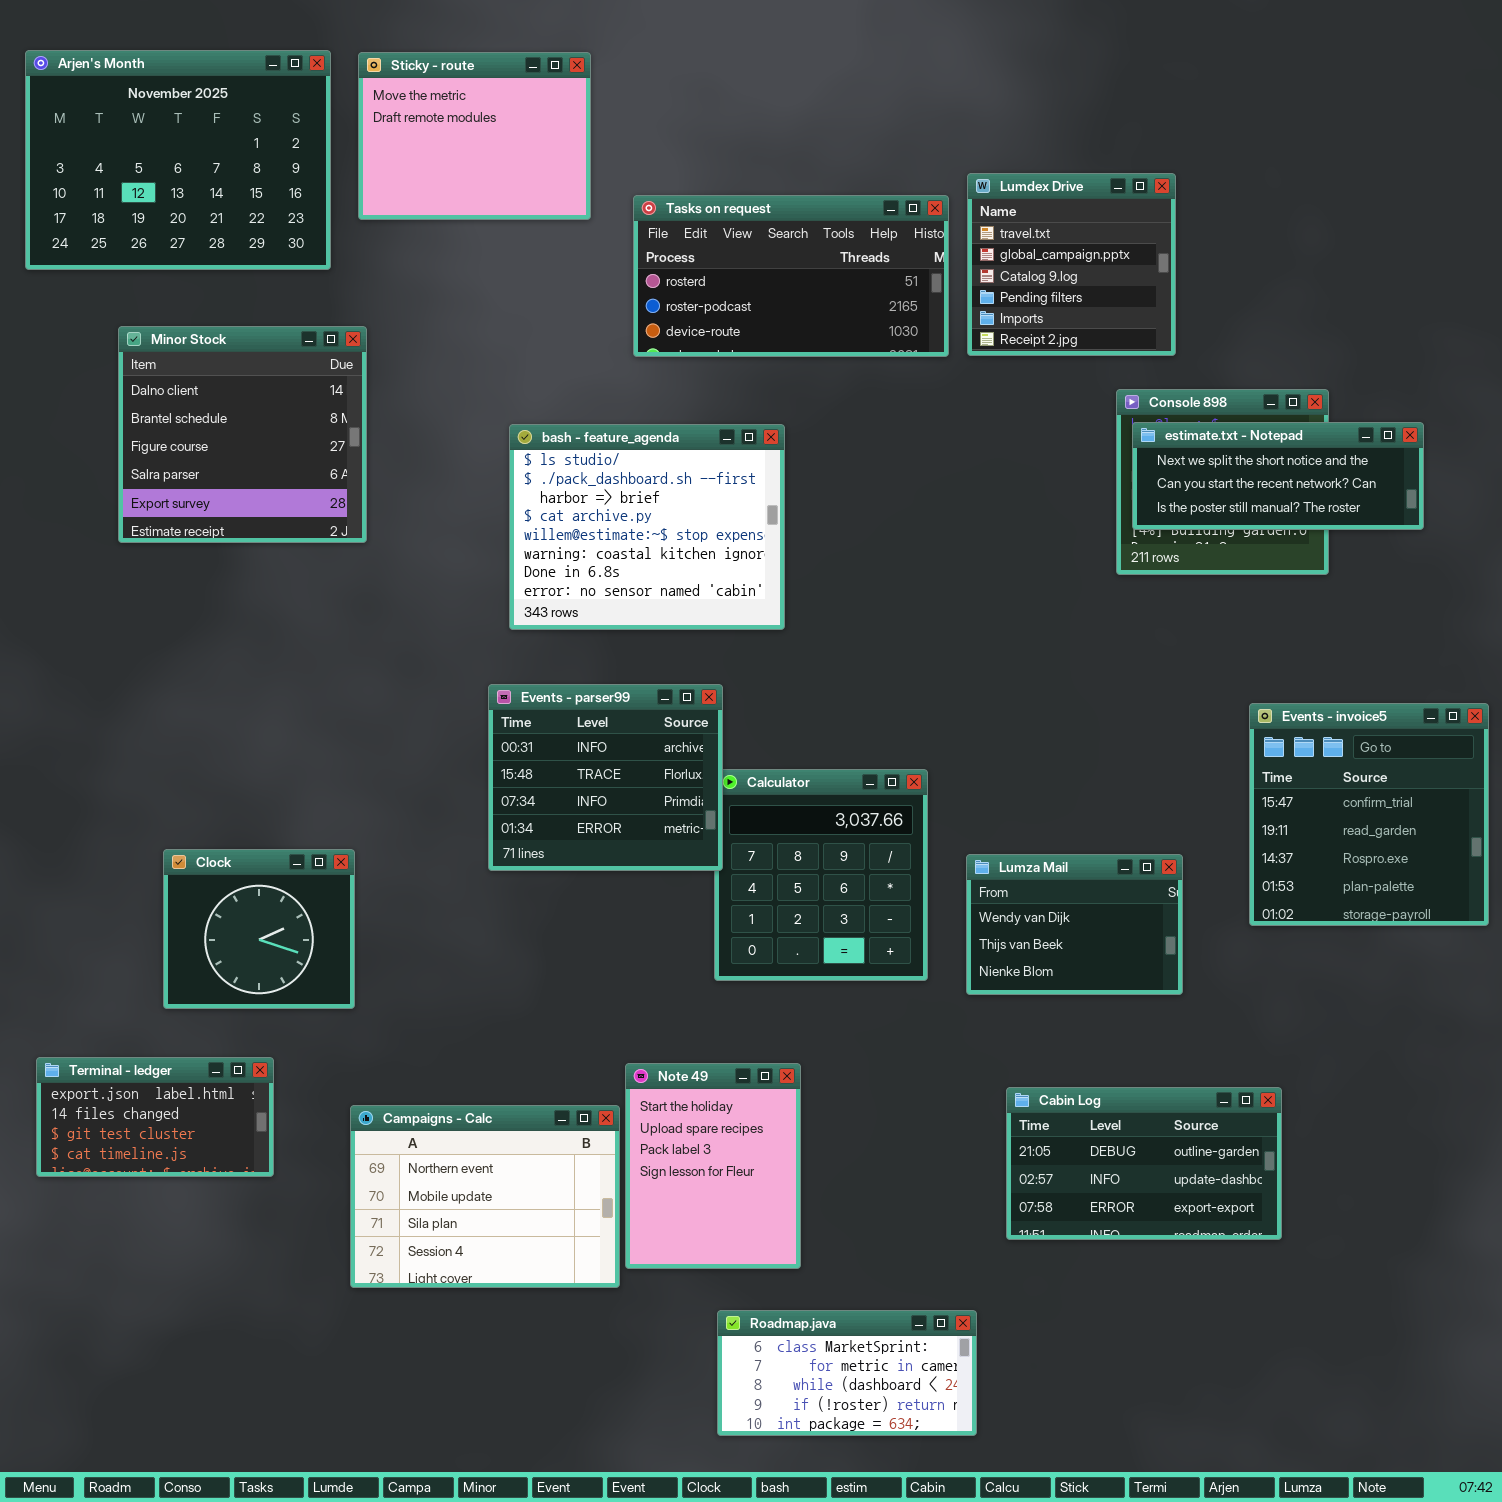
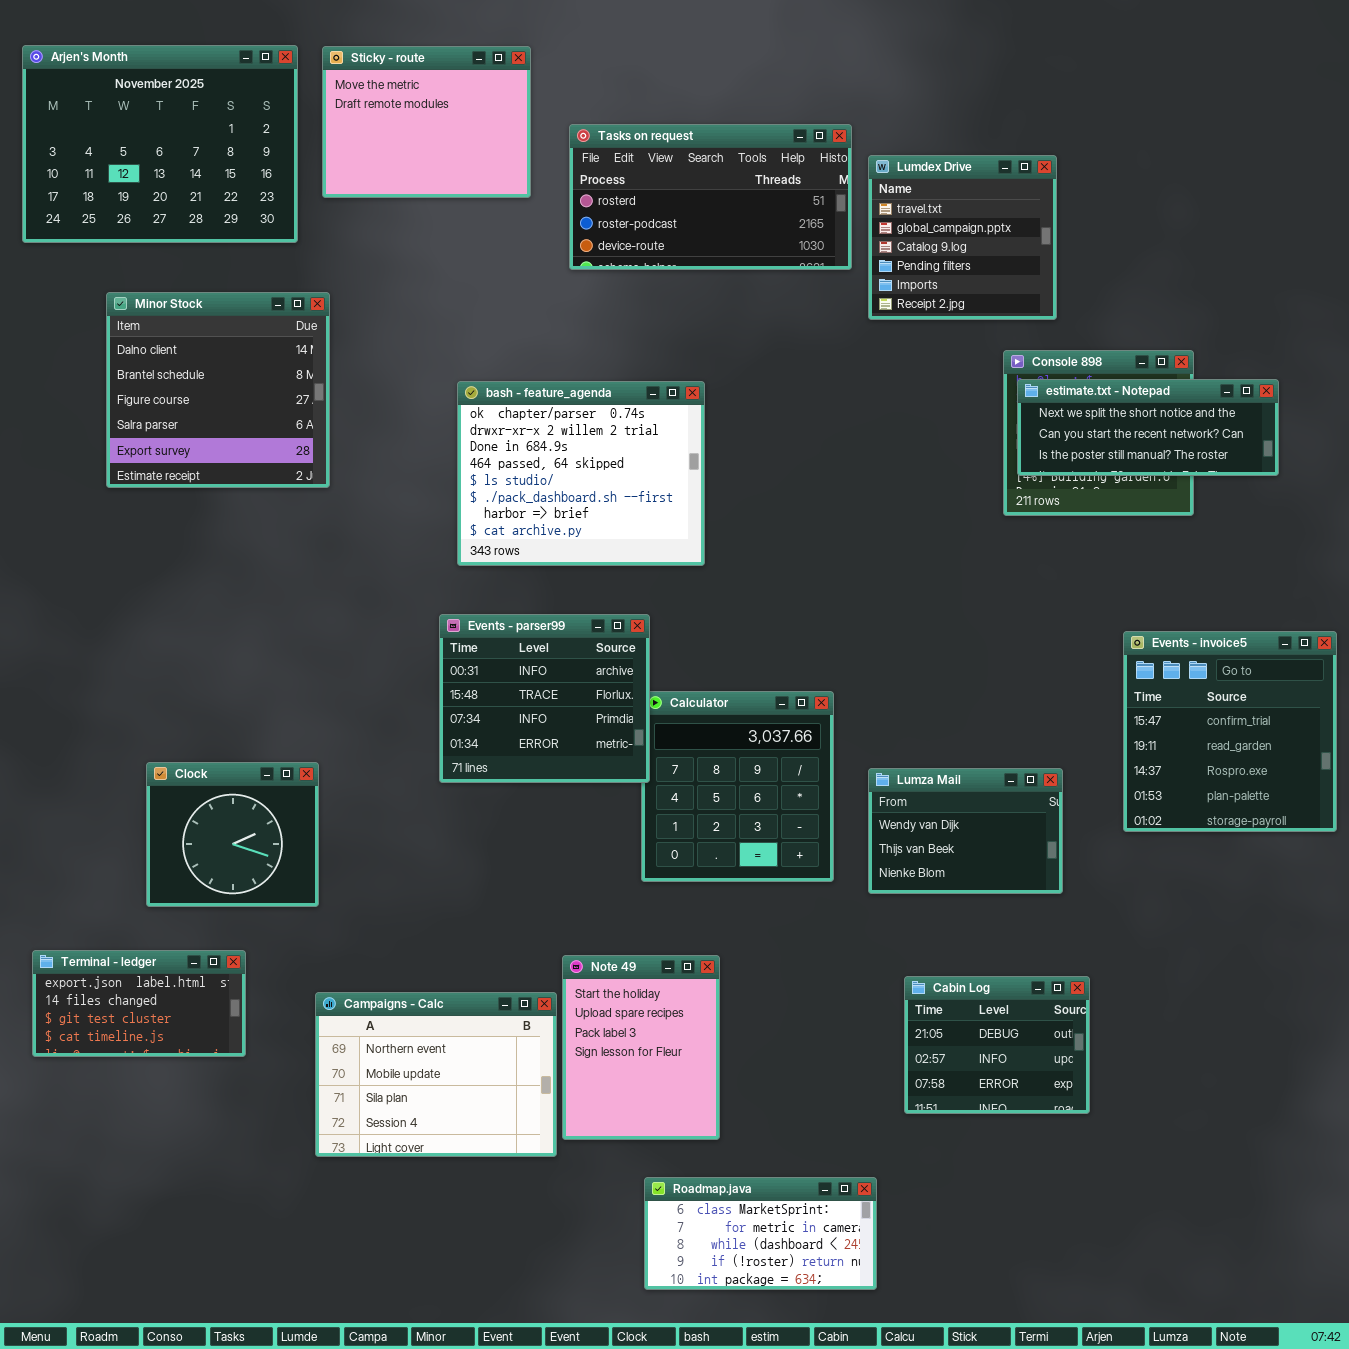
Tasks on request: [633,195,949,357] -> [569,124,852,270], moved
bash - feature_agenda: [509,424,785,630] -> [457,381,705,566], scrolled up 4 rows
Cabin Log: [1006,1087,1282,1240] -> [904,976,1090,1114], resized

